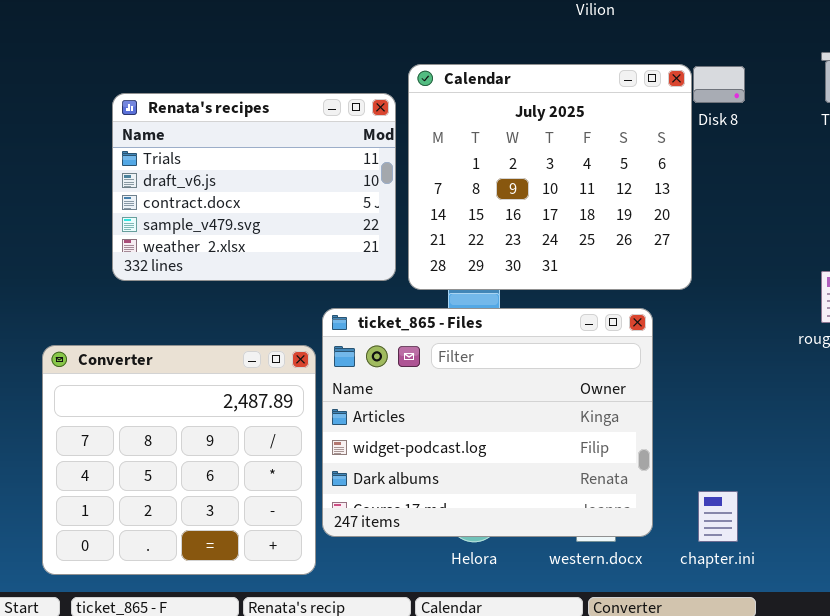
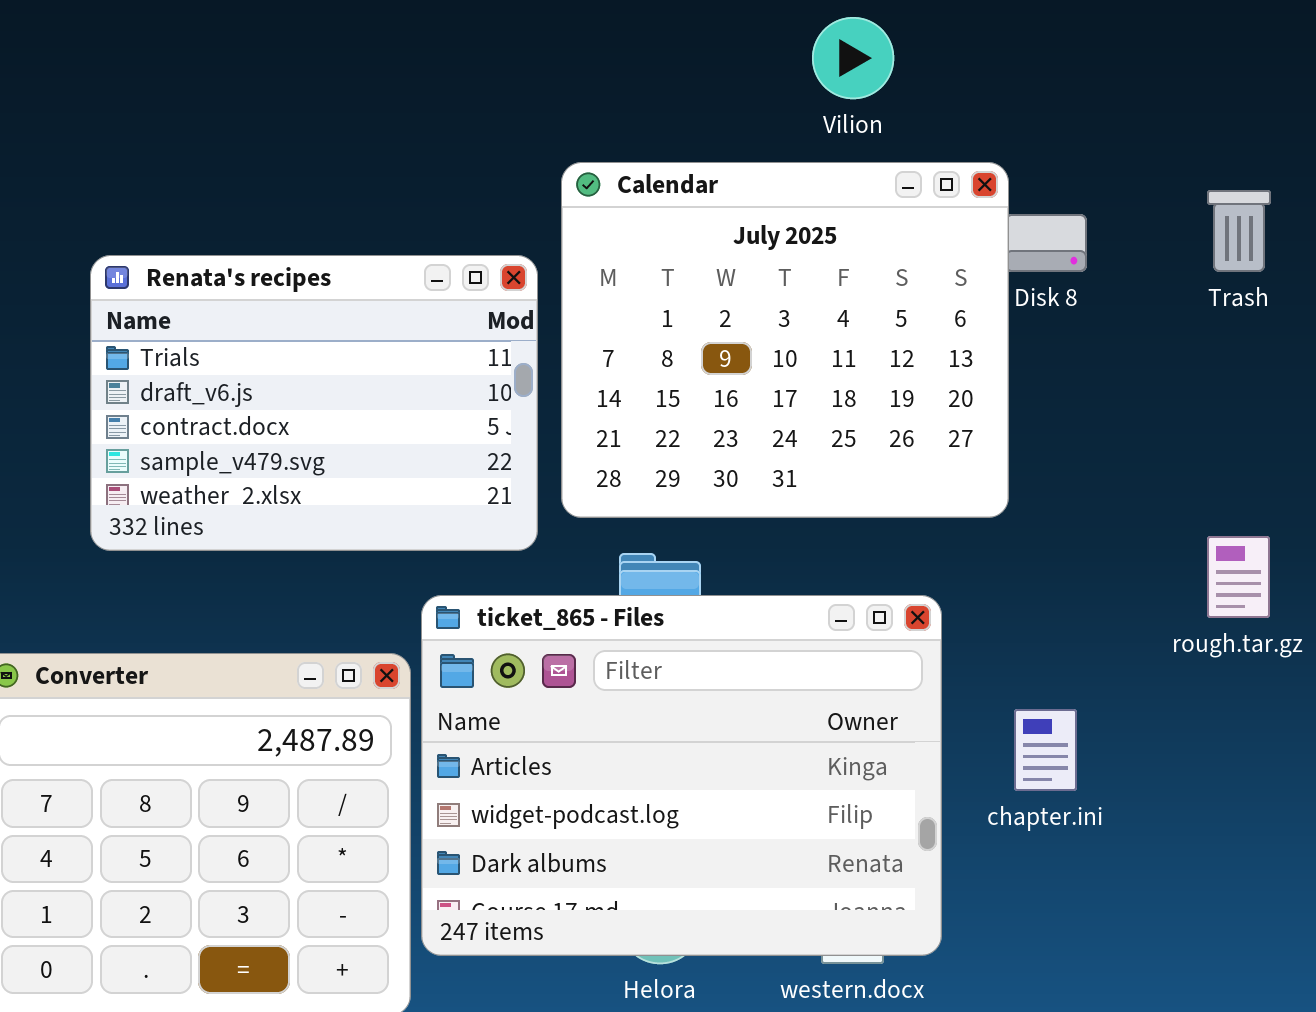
Calendar: [408,64,692,290] -> [561,162,1009,518], moved
chapter.ini: [698,491,738,542] -> [1014,709,1077,791], moved

